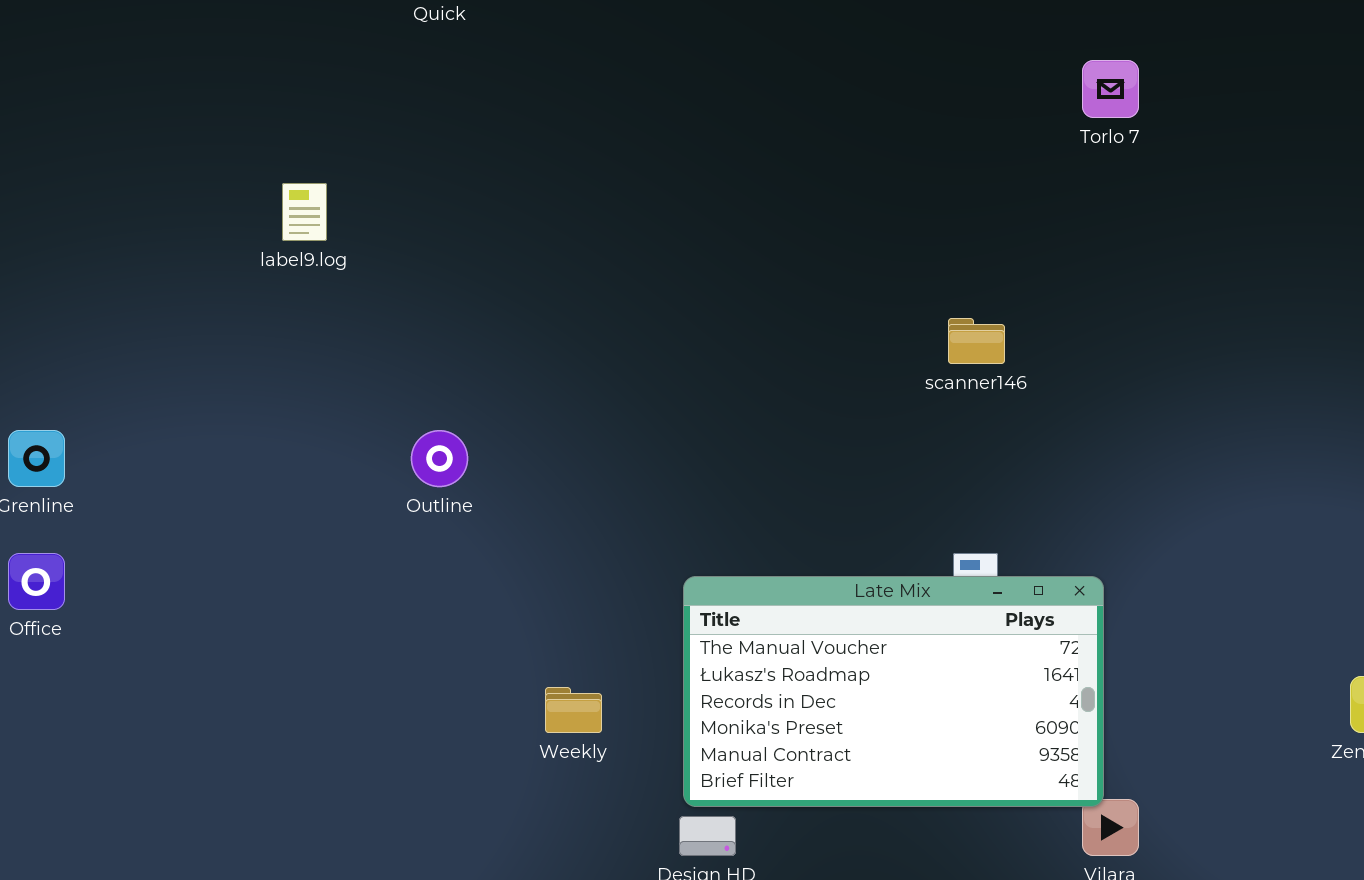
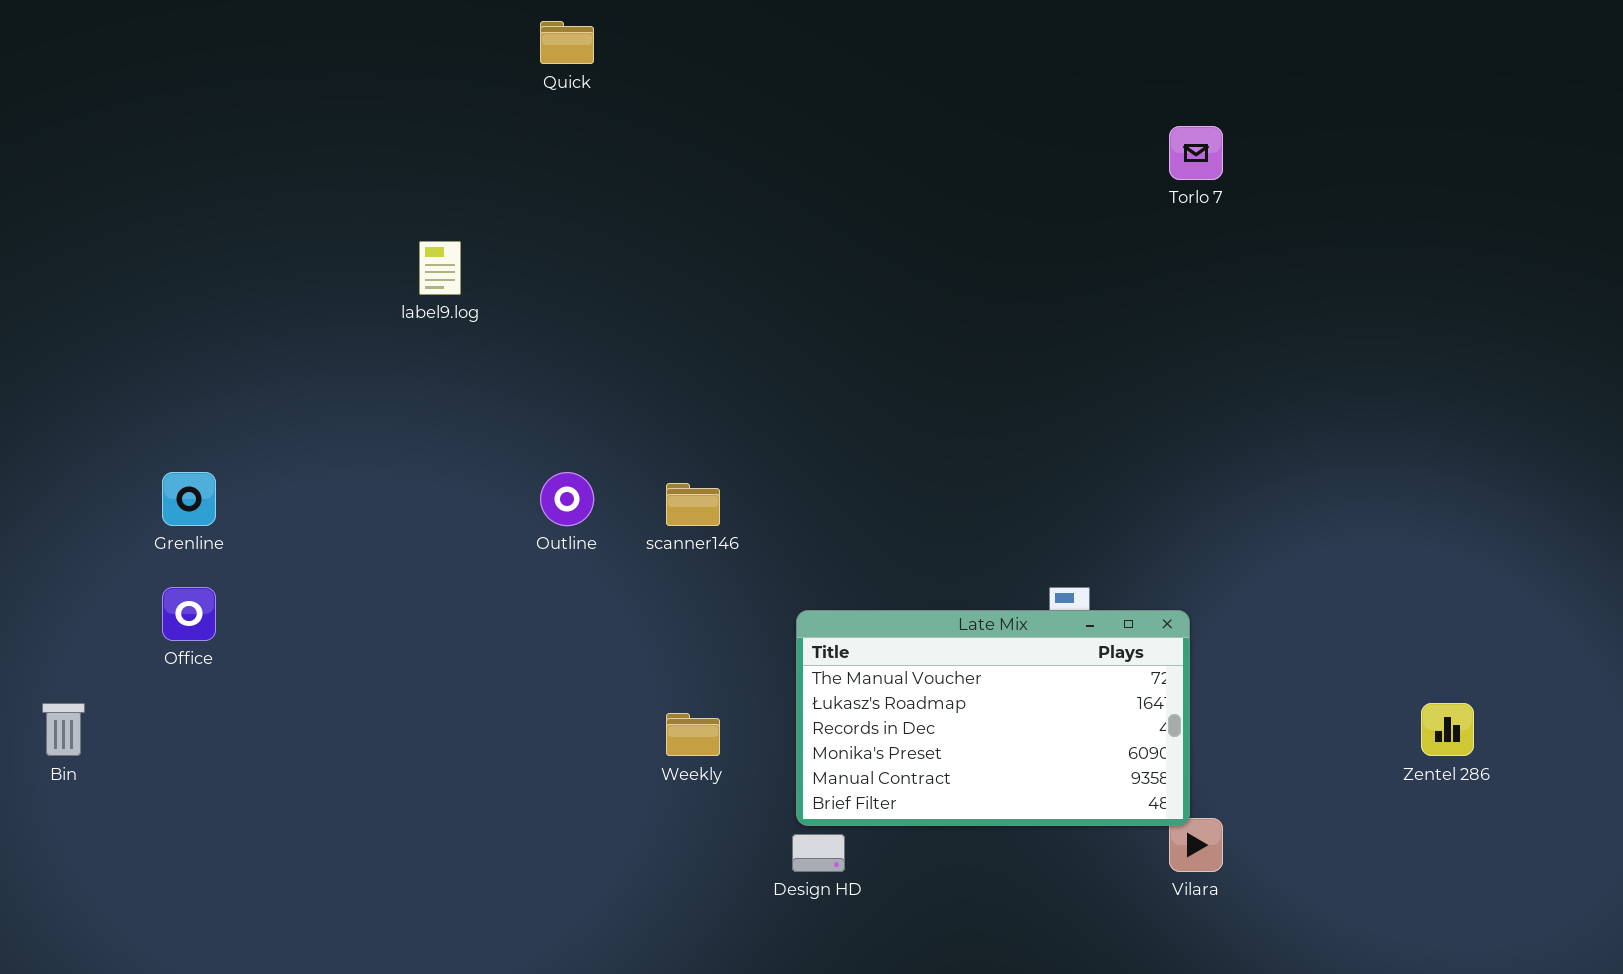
scanner146: [948,318,1005,364] -> [666,483,720,526], moved

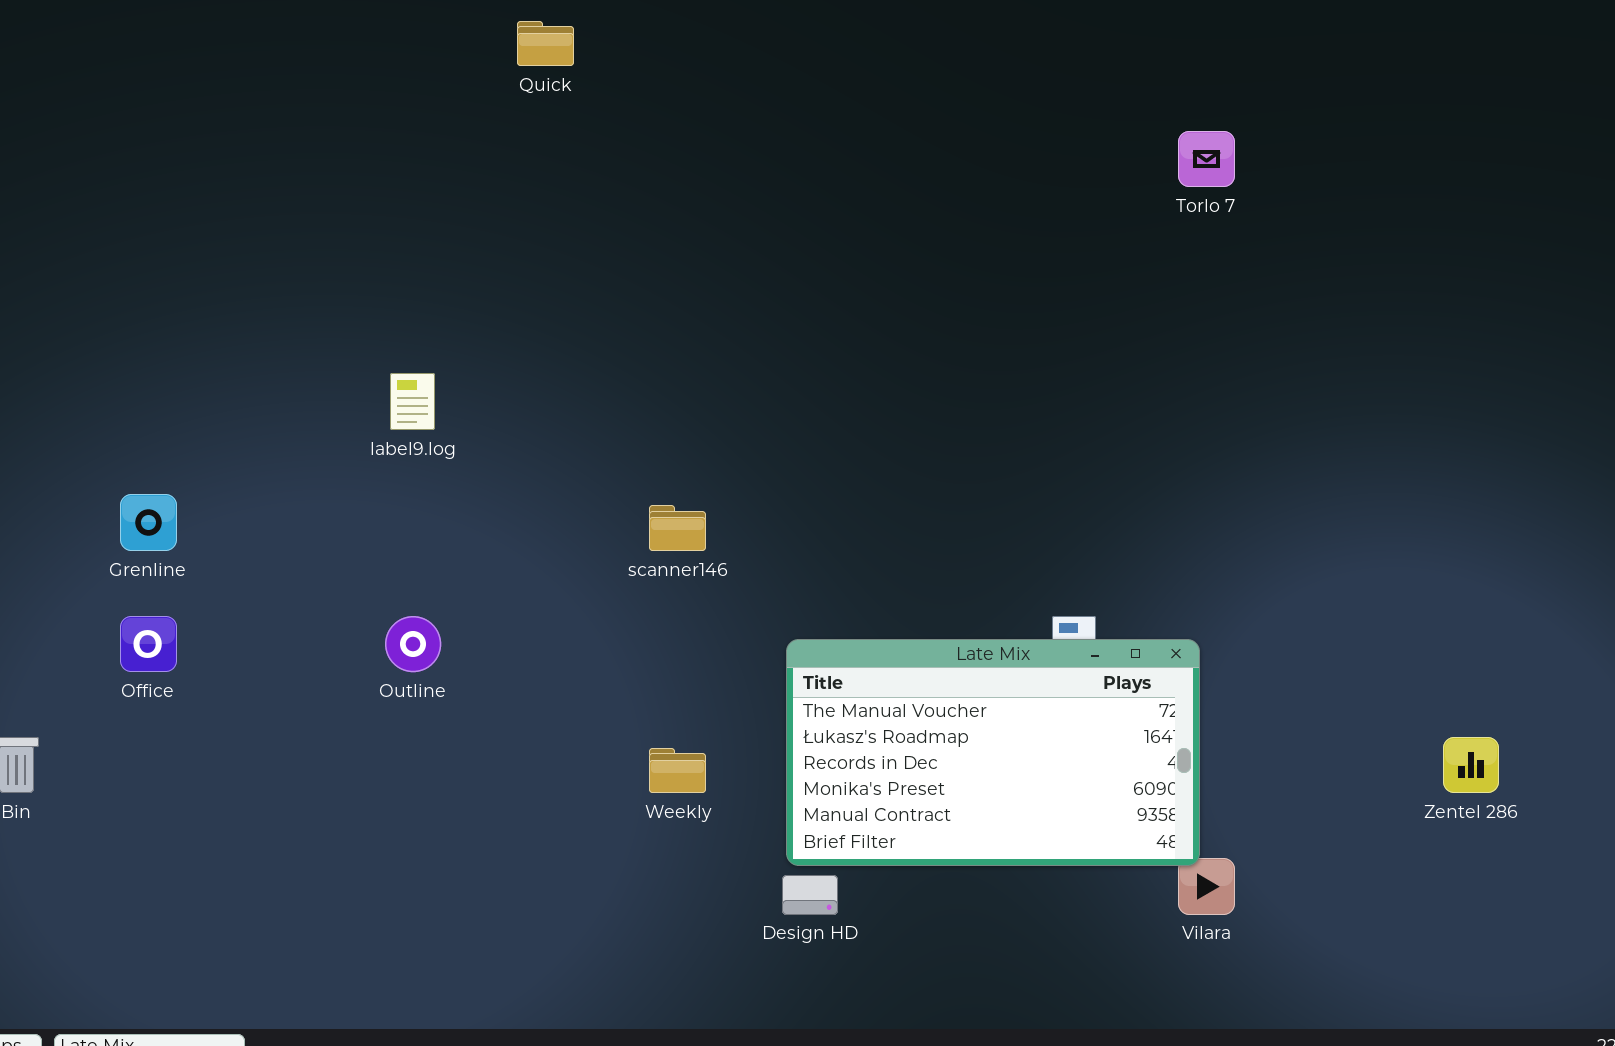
label9.log: [419,241,461,295] -> [390,373,435,430], moved
Outline: [540,472,594,526] -> [385,616,441,672], moved

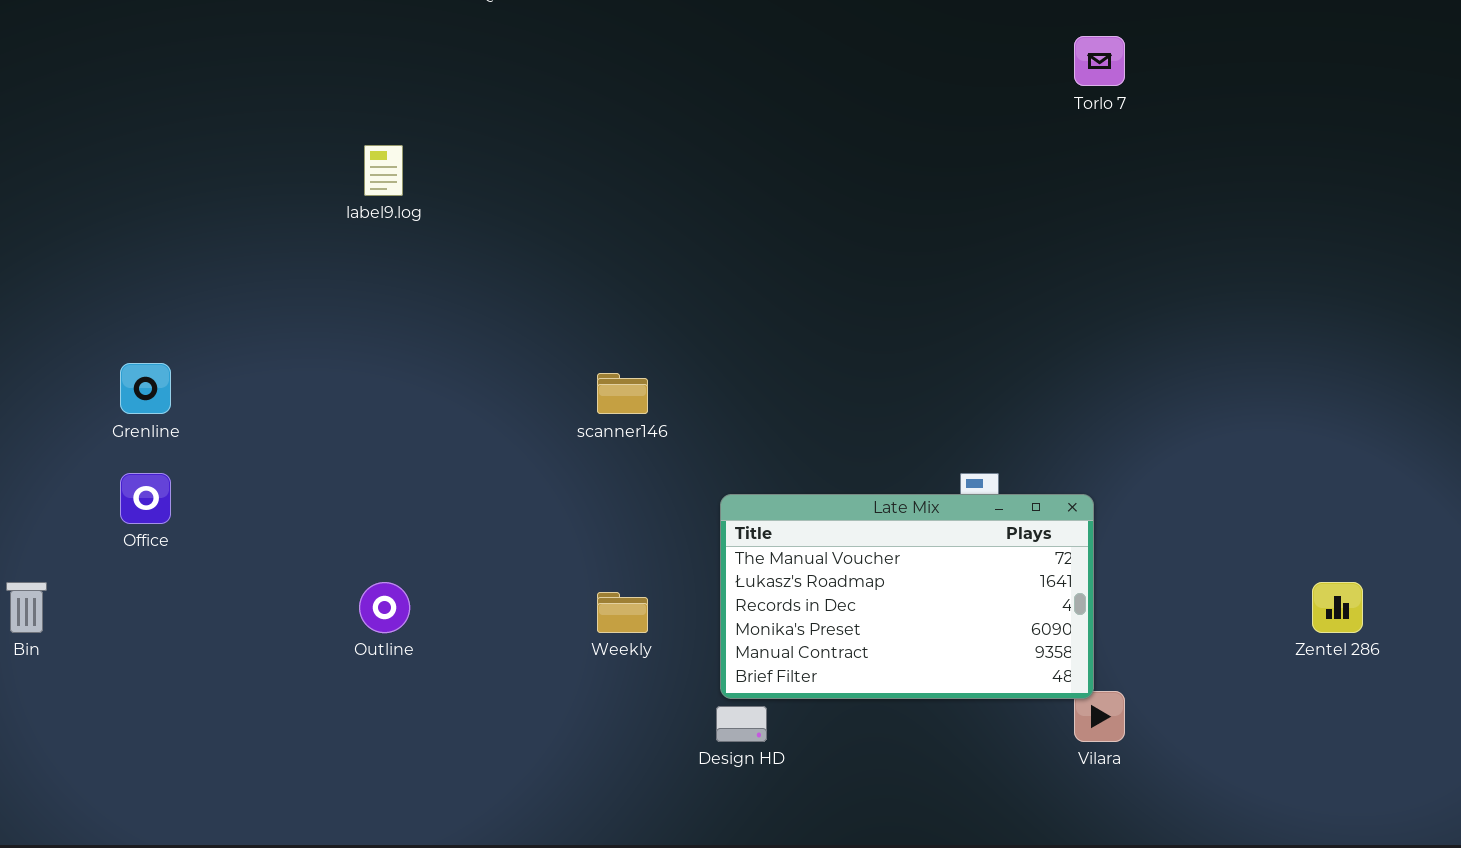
label9.log: [390,373,435,430] -> [364,145,403,196], moved
Outline: [385,616,441,672] -> [359,582,410,633], moved

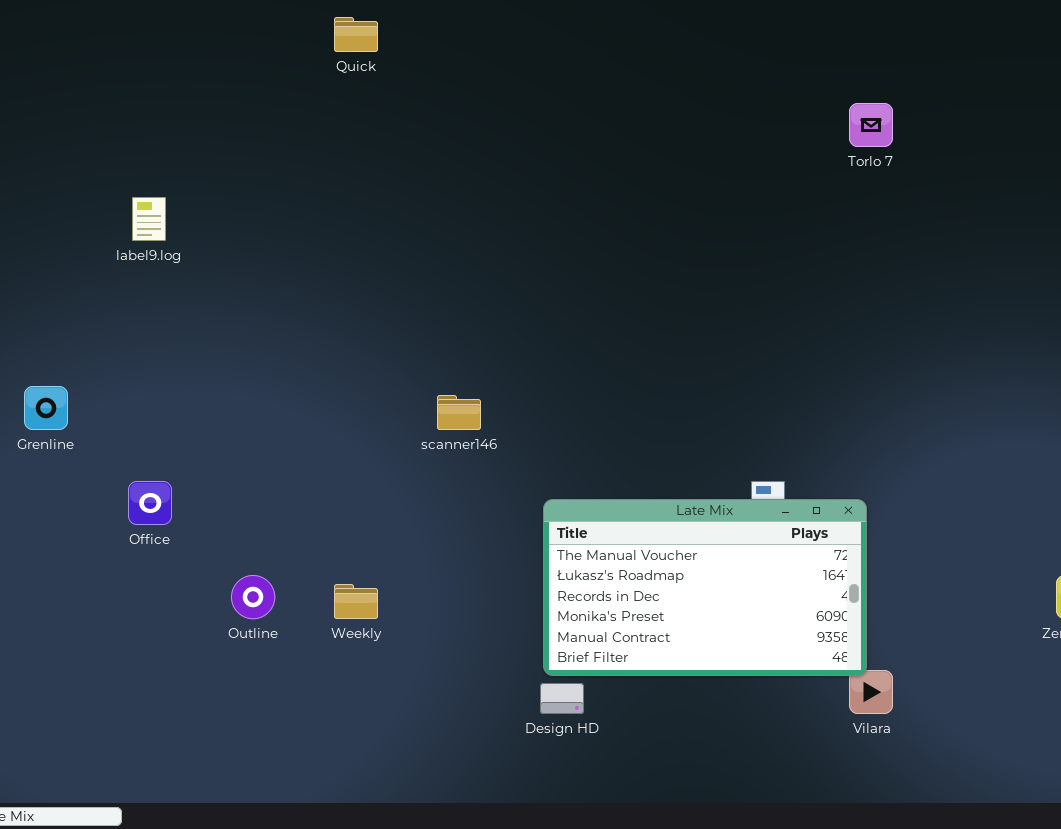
label9.log: [364,145,403,196] -> [132,197,166,241], moved
Office: [120,473,171,524] -> [128,481,172,525], moved
Weekly: [597,592,648,633] -> [334,584,378,619], moved

